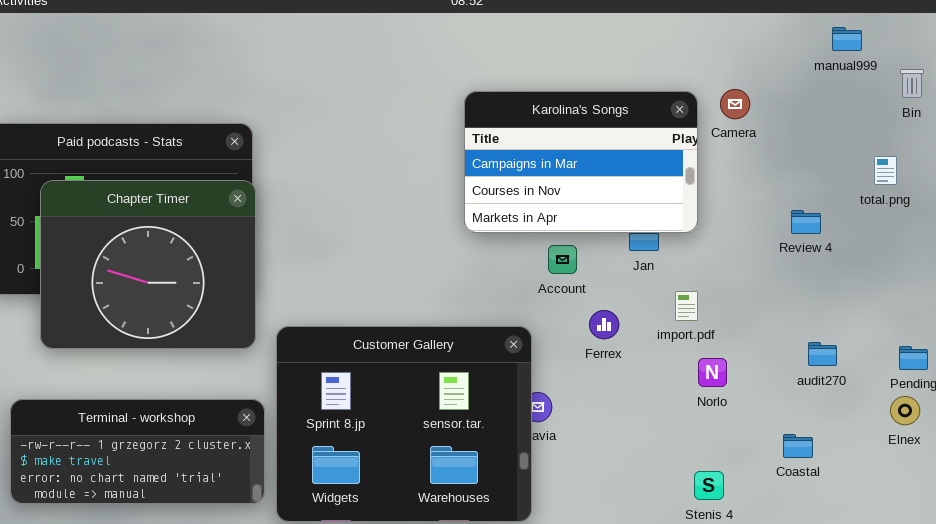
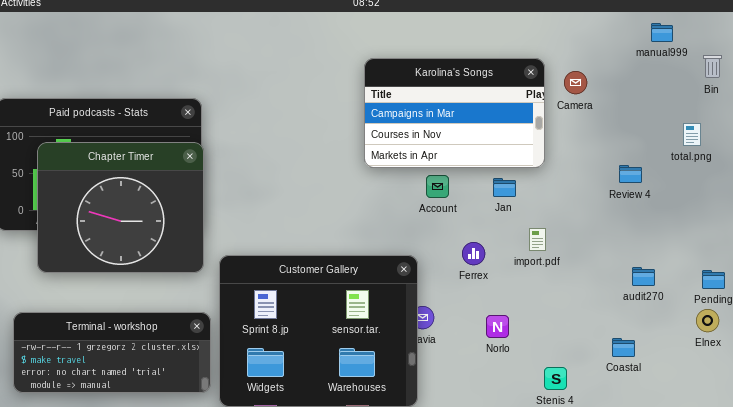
Karolina's Songs: [464,91,698,233] -> [364,58,545,168], moved
Account: [548,245,577,274] -> [426,175,449,198], moved
Norlo: [698,358,727,387] -> [486,315,509,338], moved

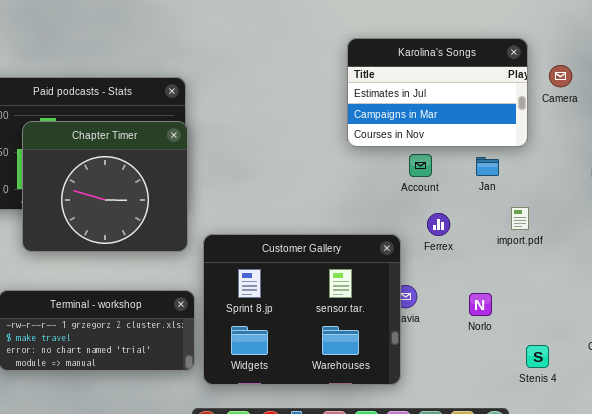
Karolina's Songs: [364,58,545,168] -> [347,38,528,147], scrolled up 1 row
Camera: [564,71,587,94] -> [549,65,572,87], moved
Ferrex: [462,242,485,265] -> [427,213,450,236], moved

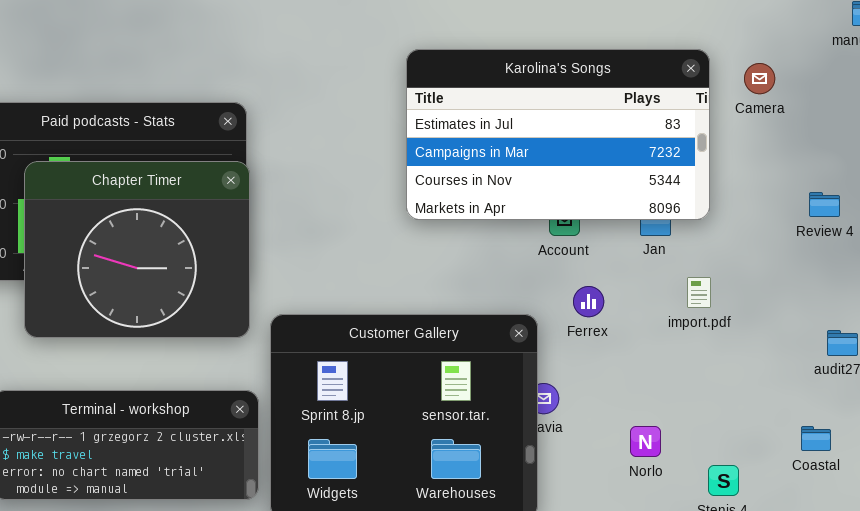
Karolina's Songs: [347,38,528,147] -> [406,49,710,220], resized
Camera: [549,65,572,87] -> [744,63,775,94], moved
Norlo: [469,293,492,316] -> [630,426,661,457], moved

